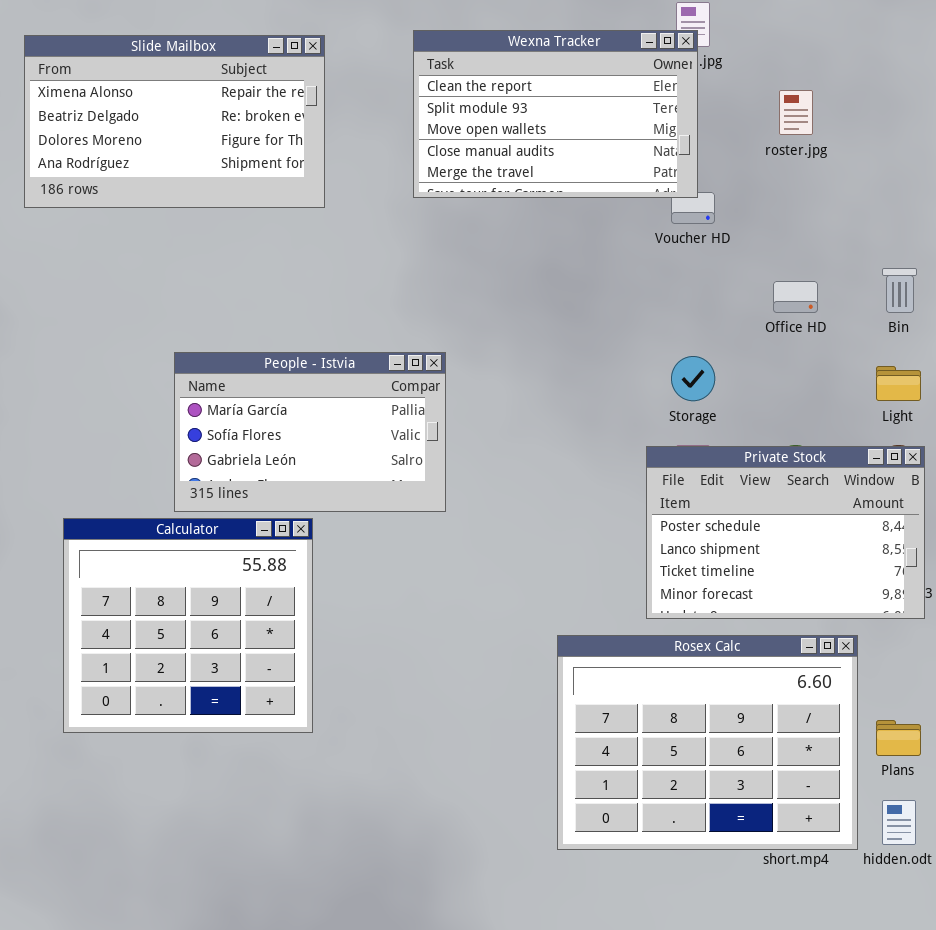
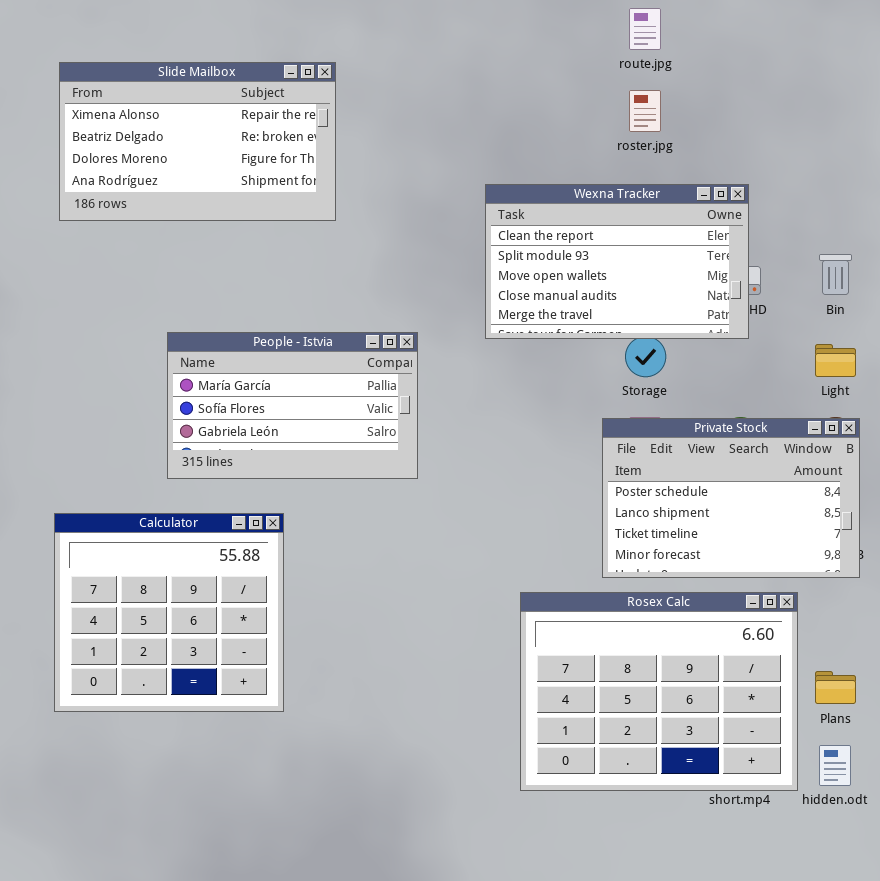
Wexna Tracker: [413,30,698,198] -> [485,184,749,339], moved
Slide Mailbox: [24,35,325,208] -> [59,62,336,221], moved
roster.jpg: [779,90,813,135] -> [629,90,661,132], moved
Calculator: [63,518,313,733] -> [54,513,284,712], moved

